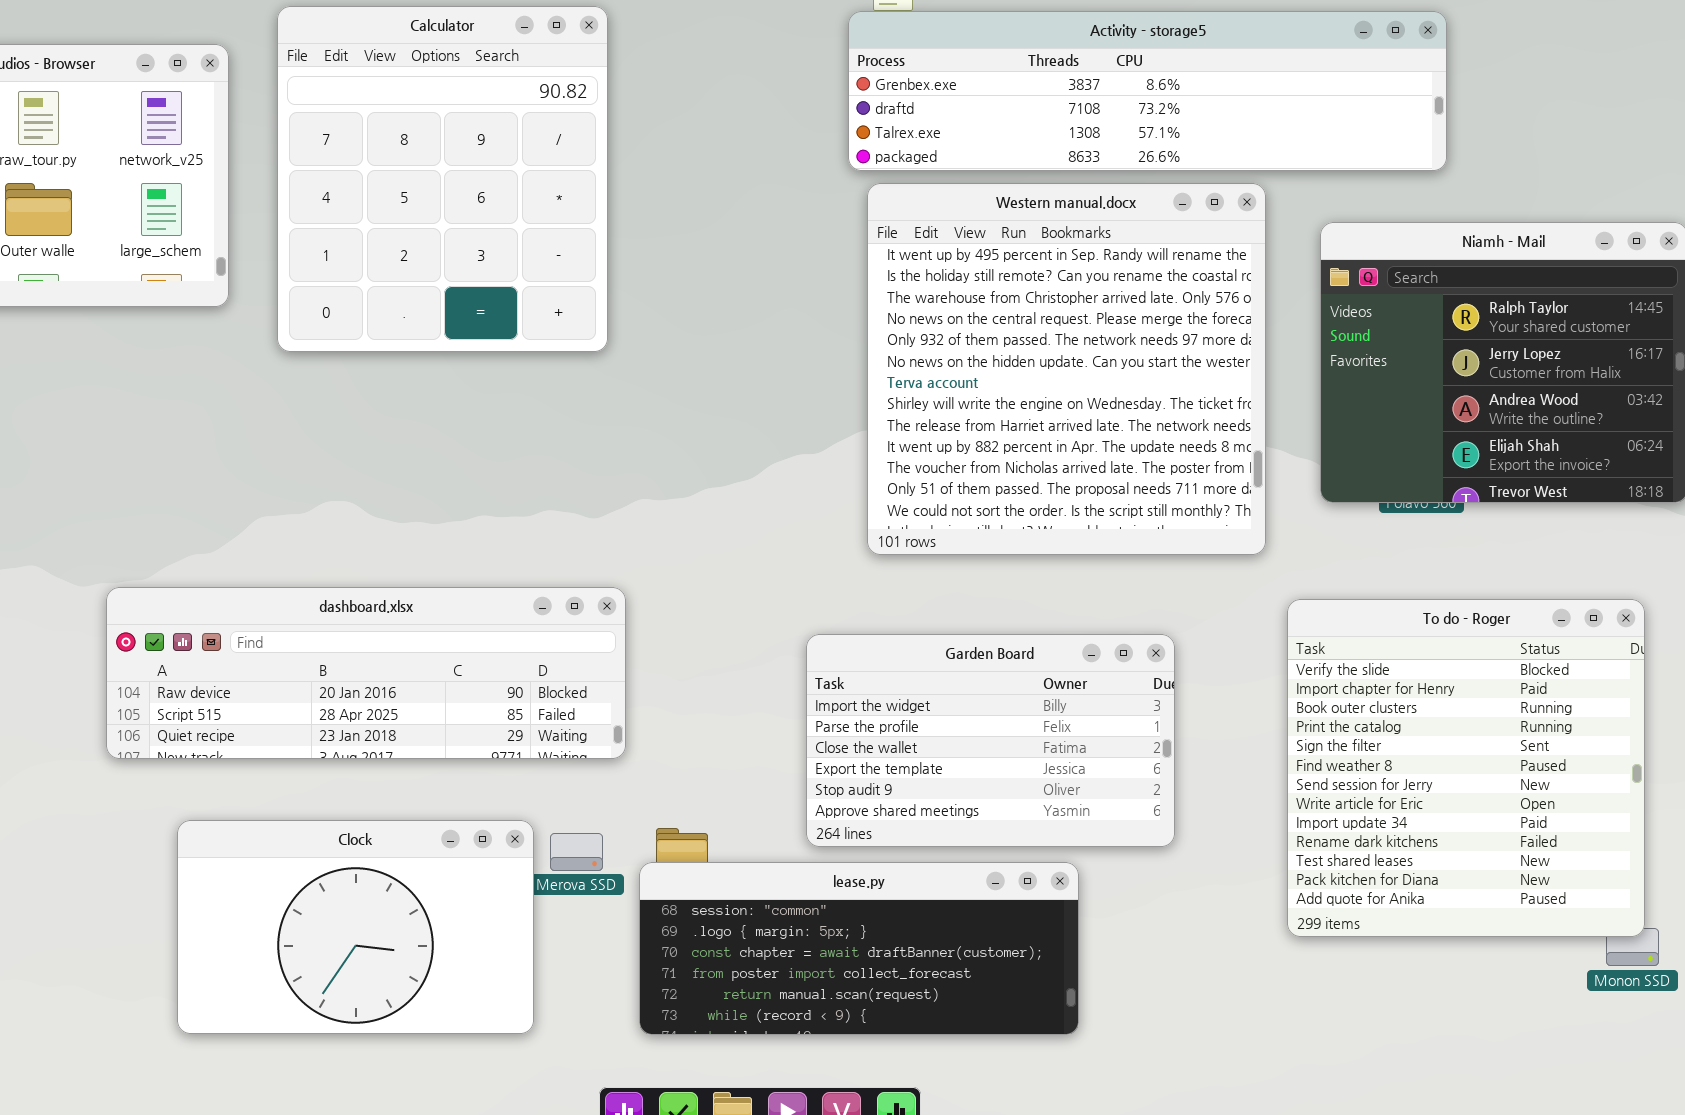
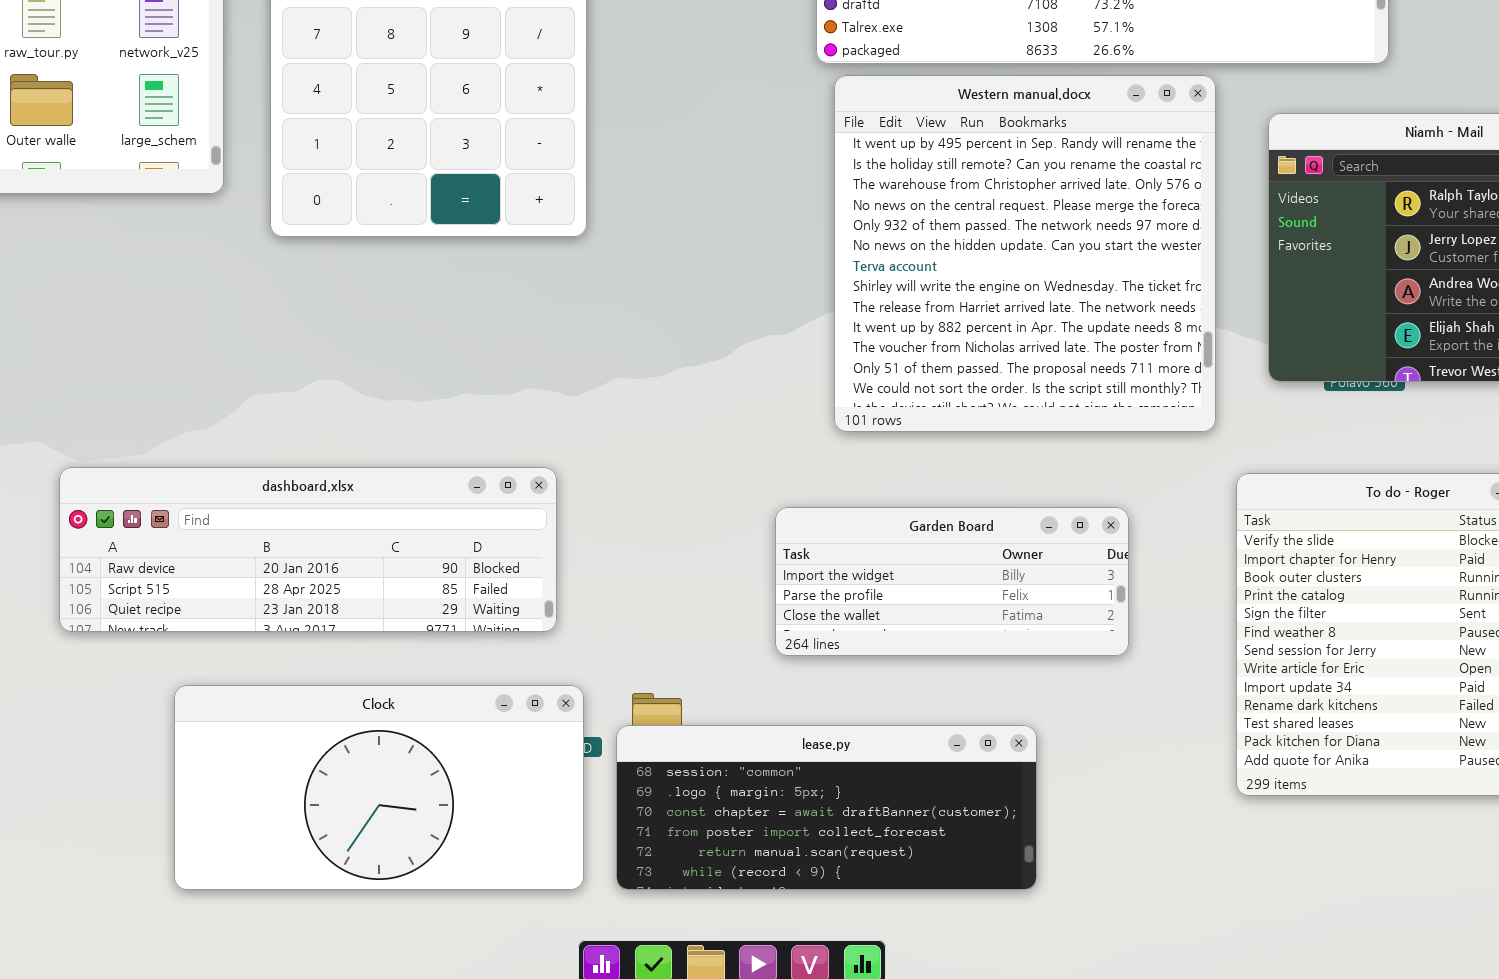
dashboard.xlsx: [106,587,626,759] -> [59,467,557,632], moved
Garden Board: [806,634,1175,847] -> [775,507,1129,656], resized
Clock: [177,820,534,1034] -> [174,685,584,890], resized

